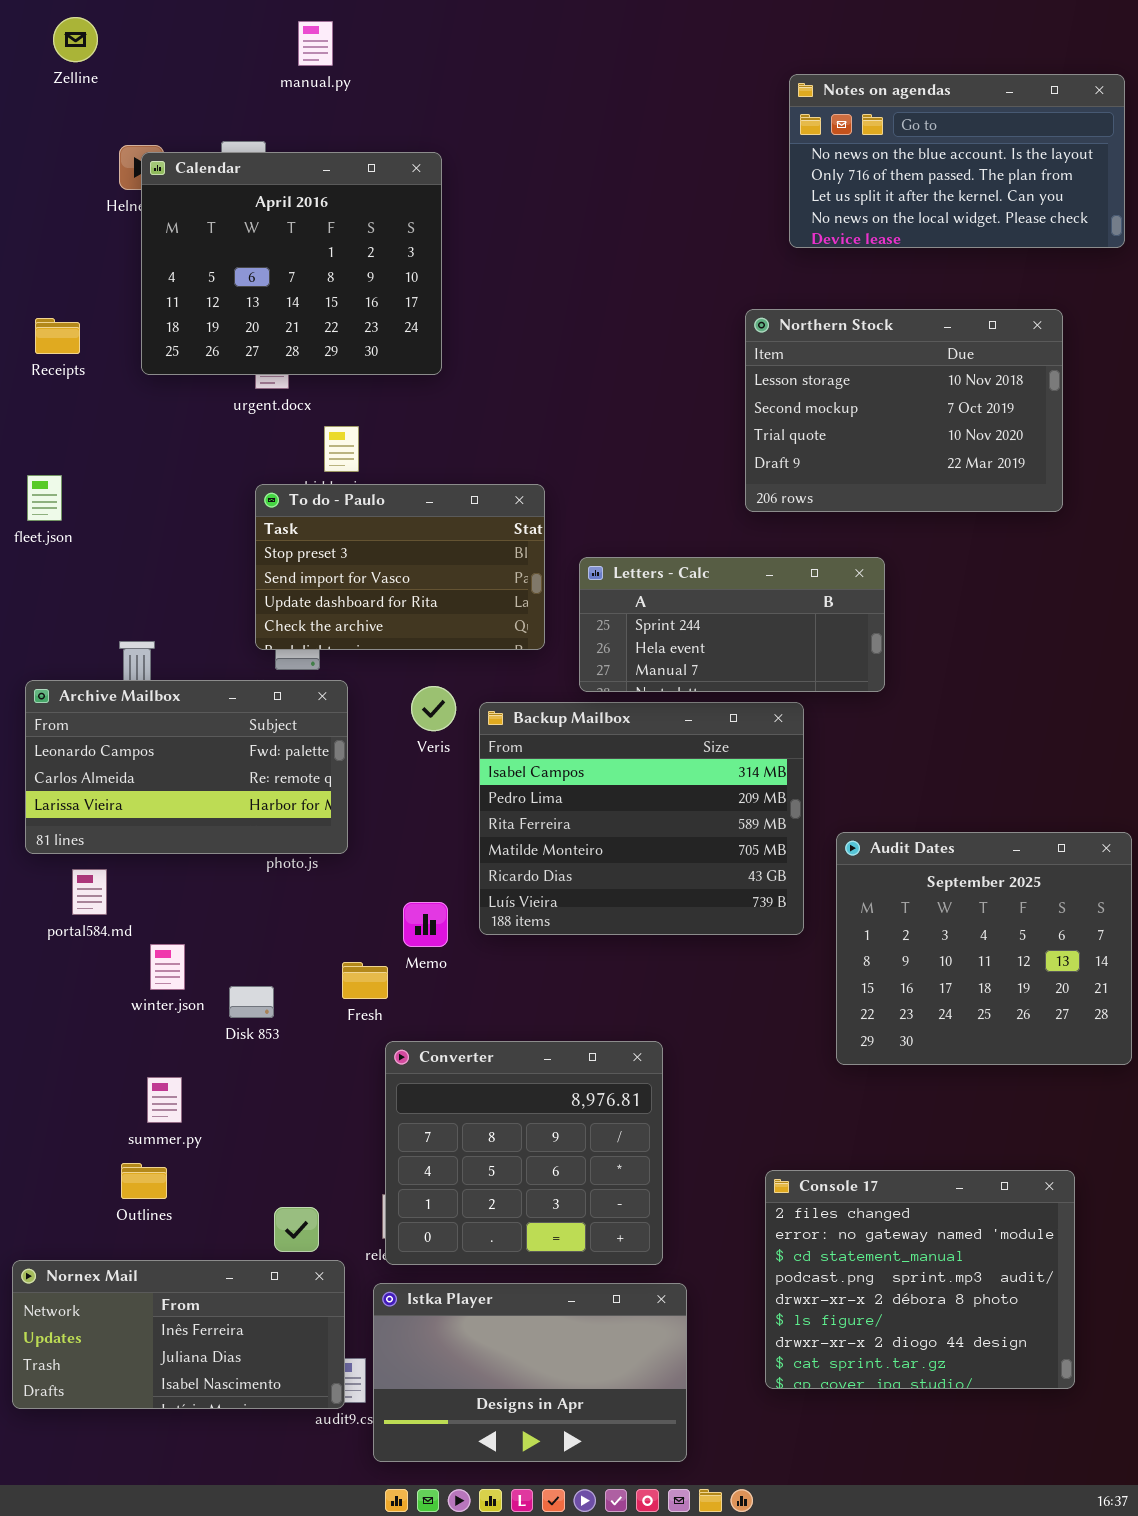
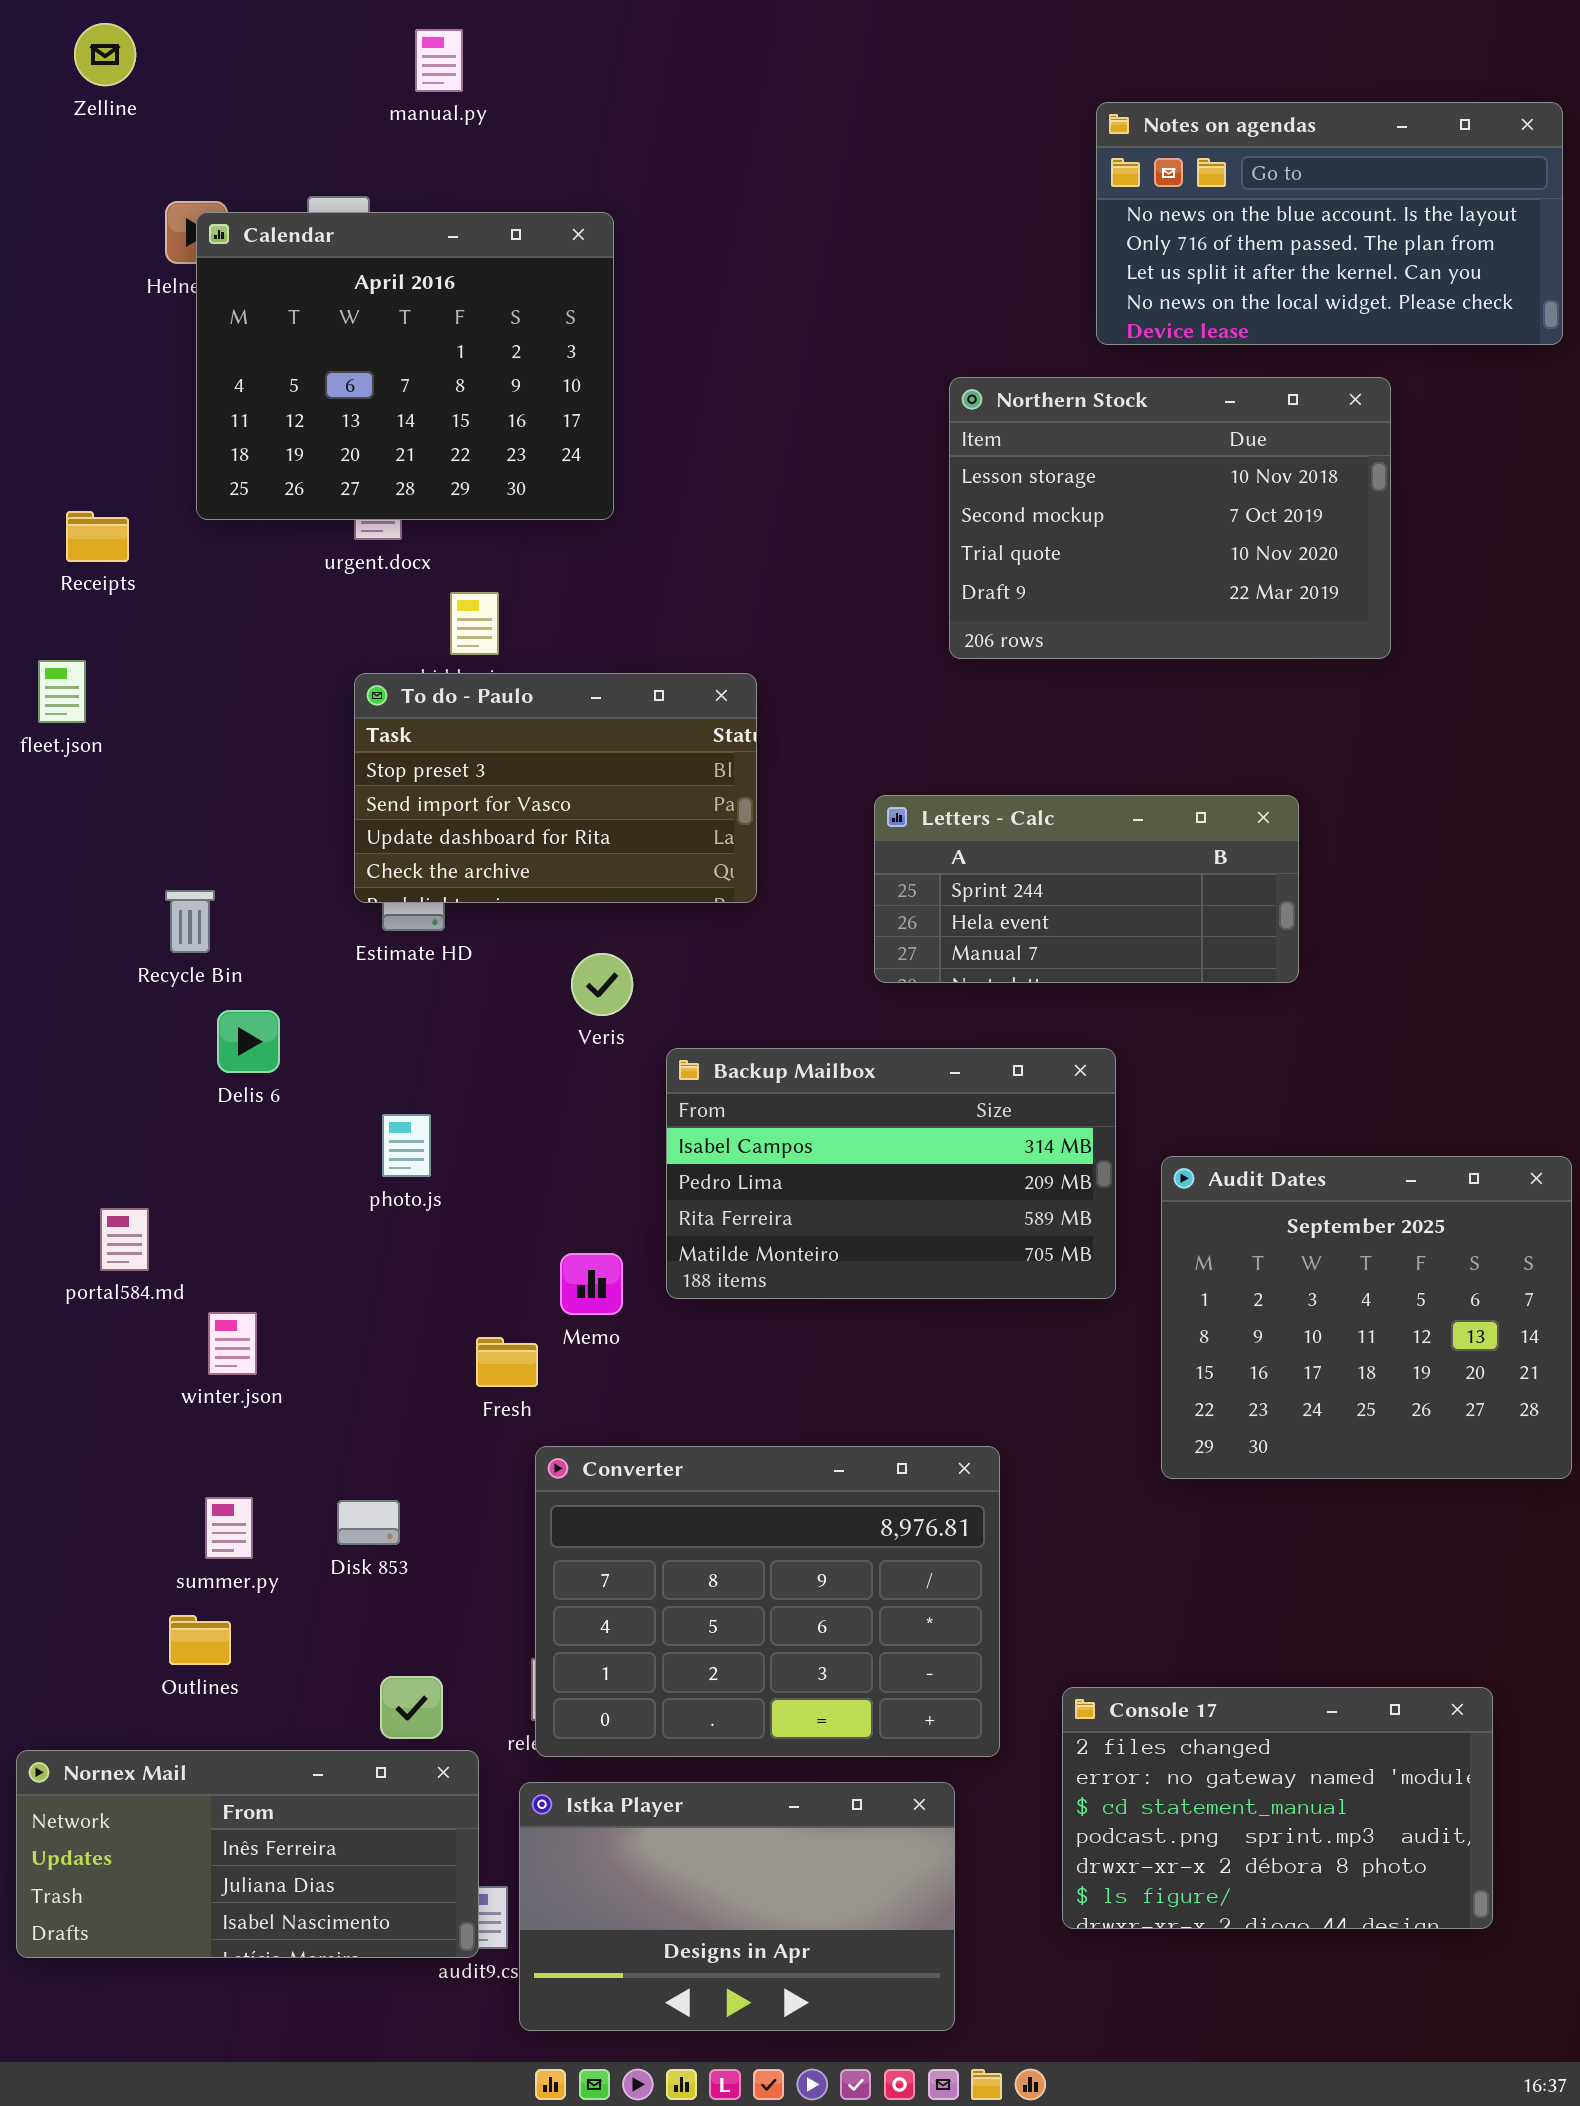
Northern Stock: [745,309,1063,512] -> [949,377,1391,659], moved
Receipts: [35,318,80,354] -> [66,511,129,562], moved
Letters - Calc: [579,557,885,692] -> [874,795,1299,983], moved
Archive Mailbox: [25,680,348,854] -> none, closed
Backup Mailbox: [479,702,804,935] -> [666,1048,1116,1299], resized
Disk 853: [229,986,274,1018] -> [337,1500,400,1545], moved
Converter: [385,1041,663,1265] -> [535,1446,1000,1757], resized
Console 17: [765,1170,1075,1389] -> [1062,1687,1493,1929], resized

